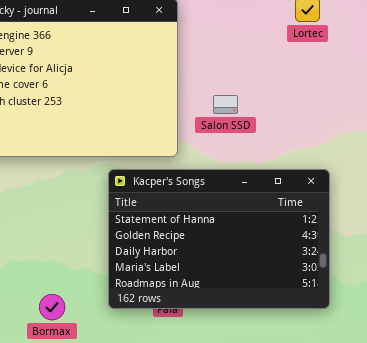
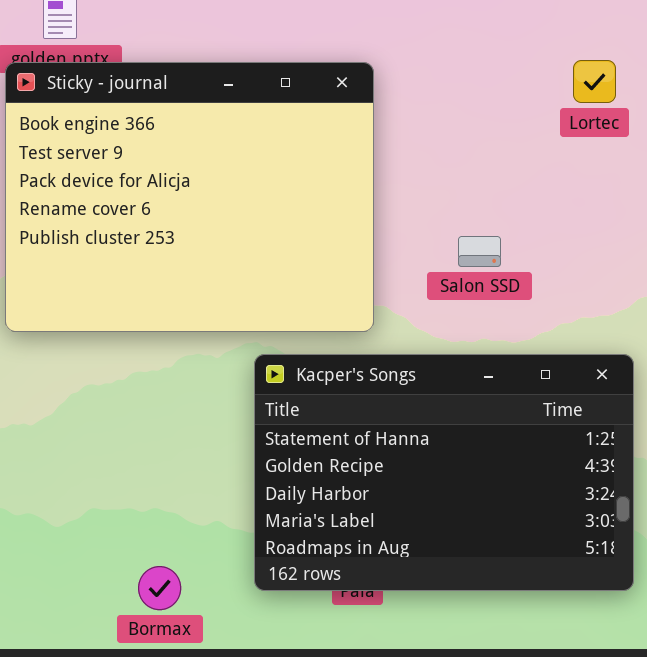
Salon SSD: [213,95,238,114] -> [458,236,501,267], moved

